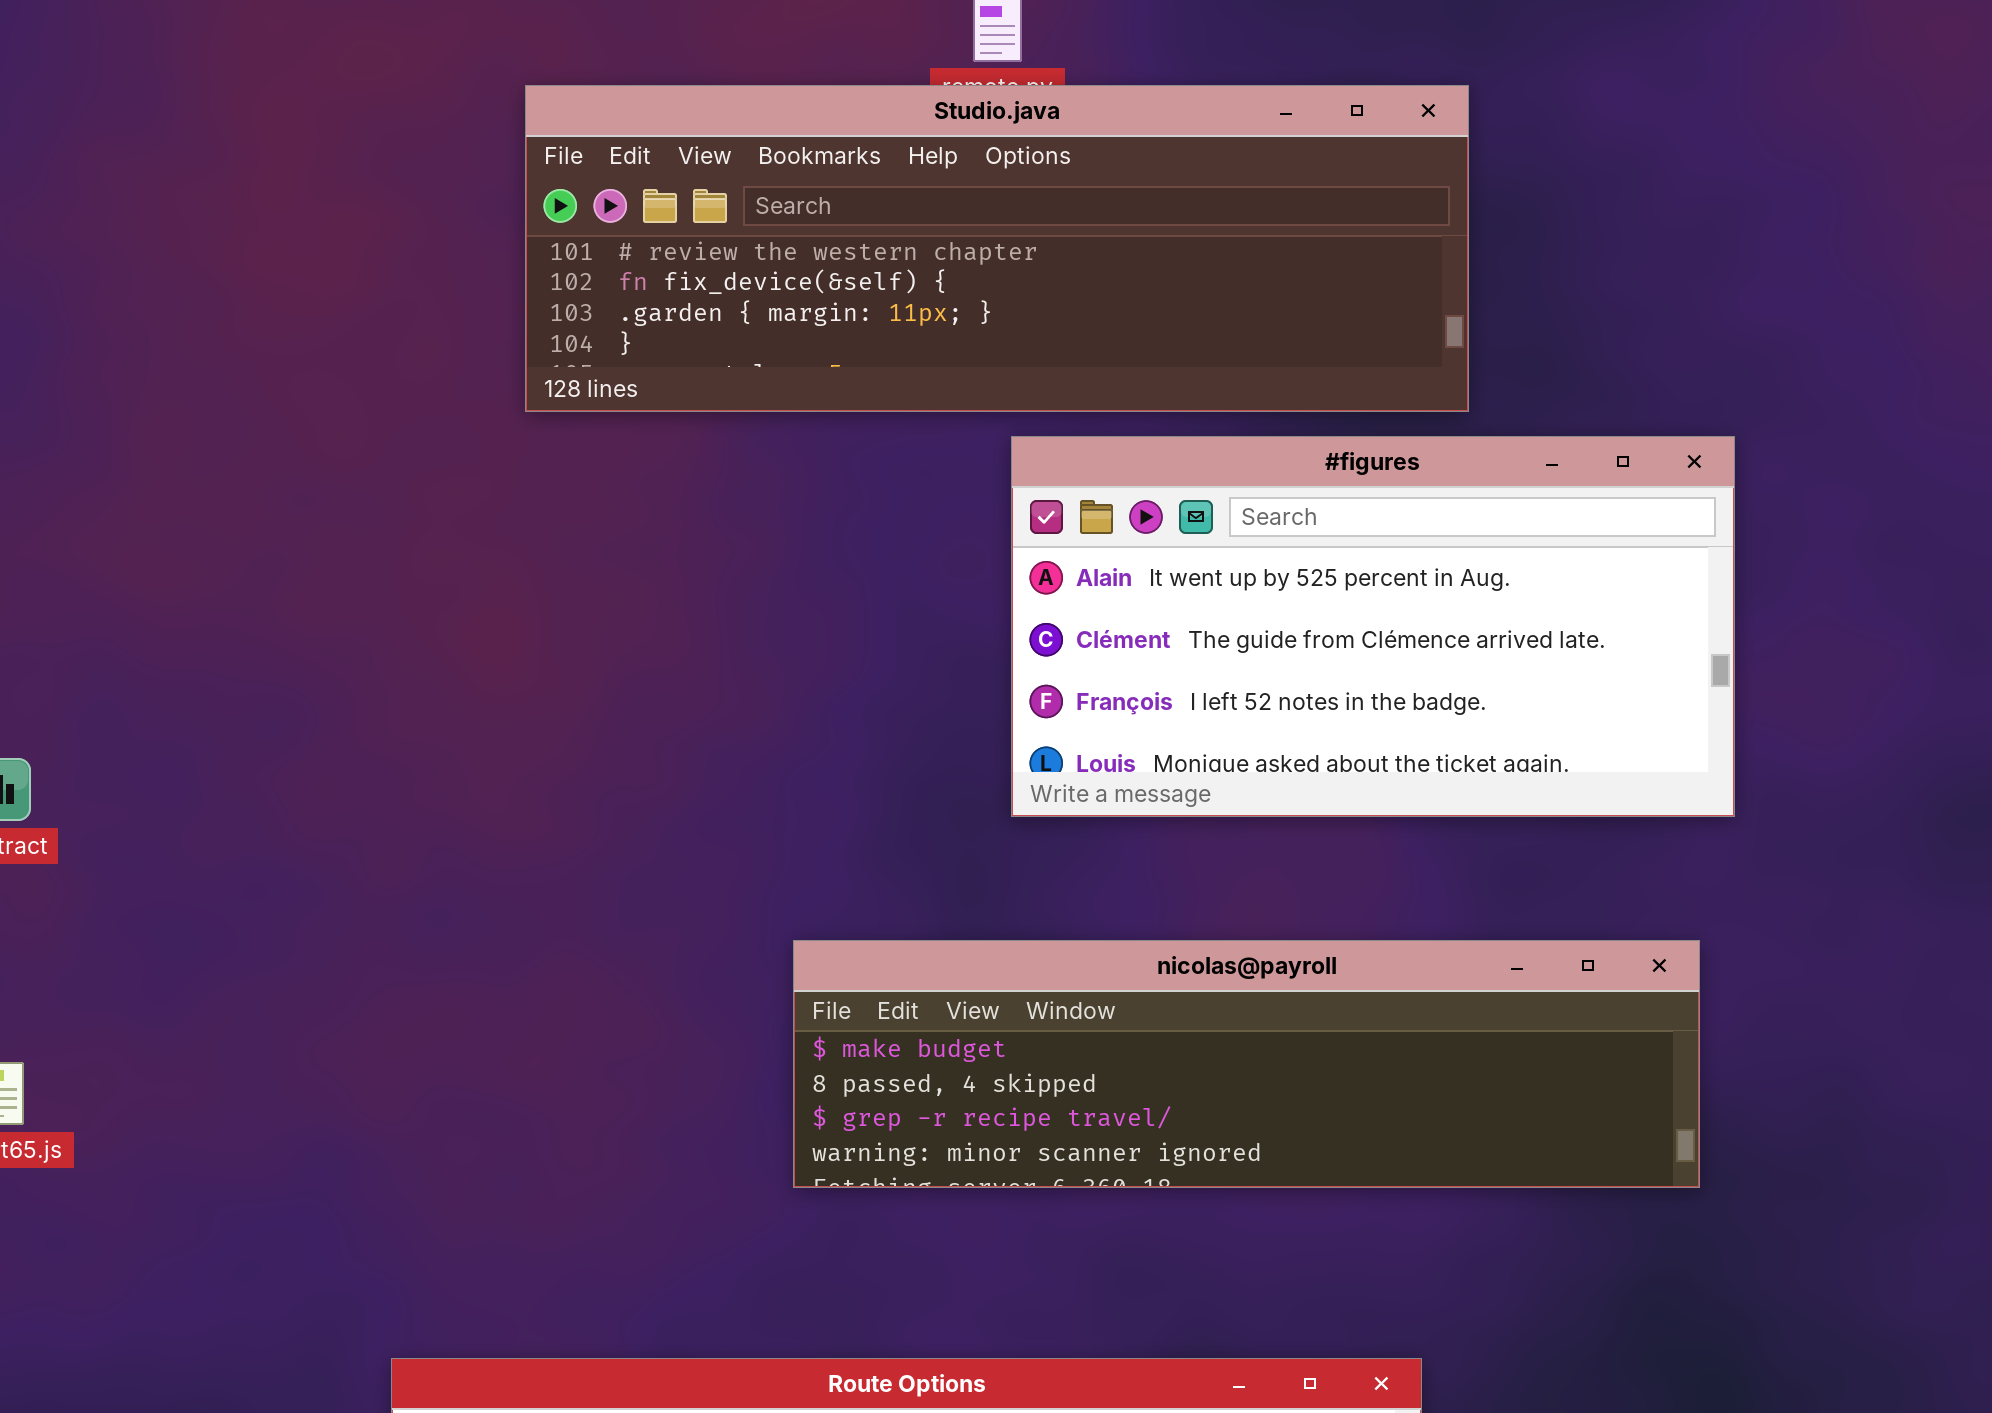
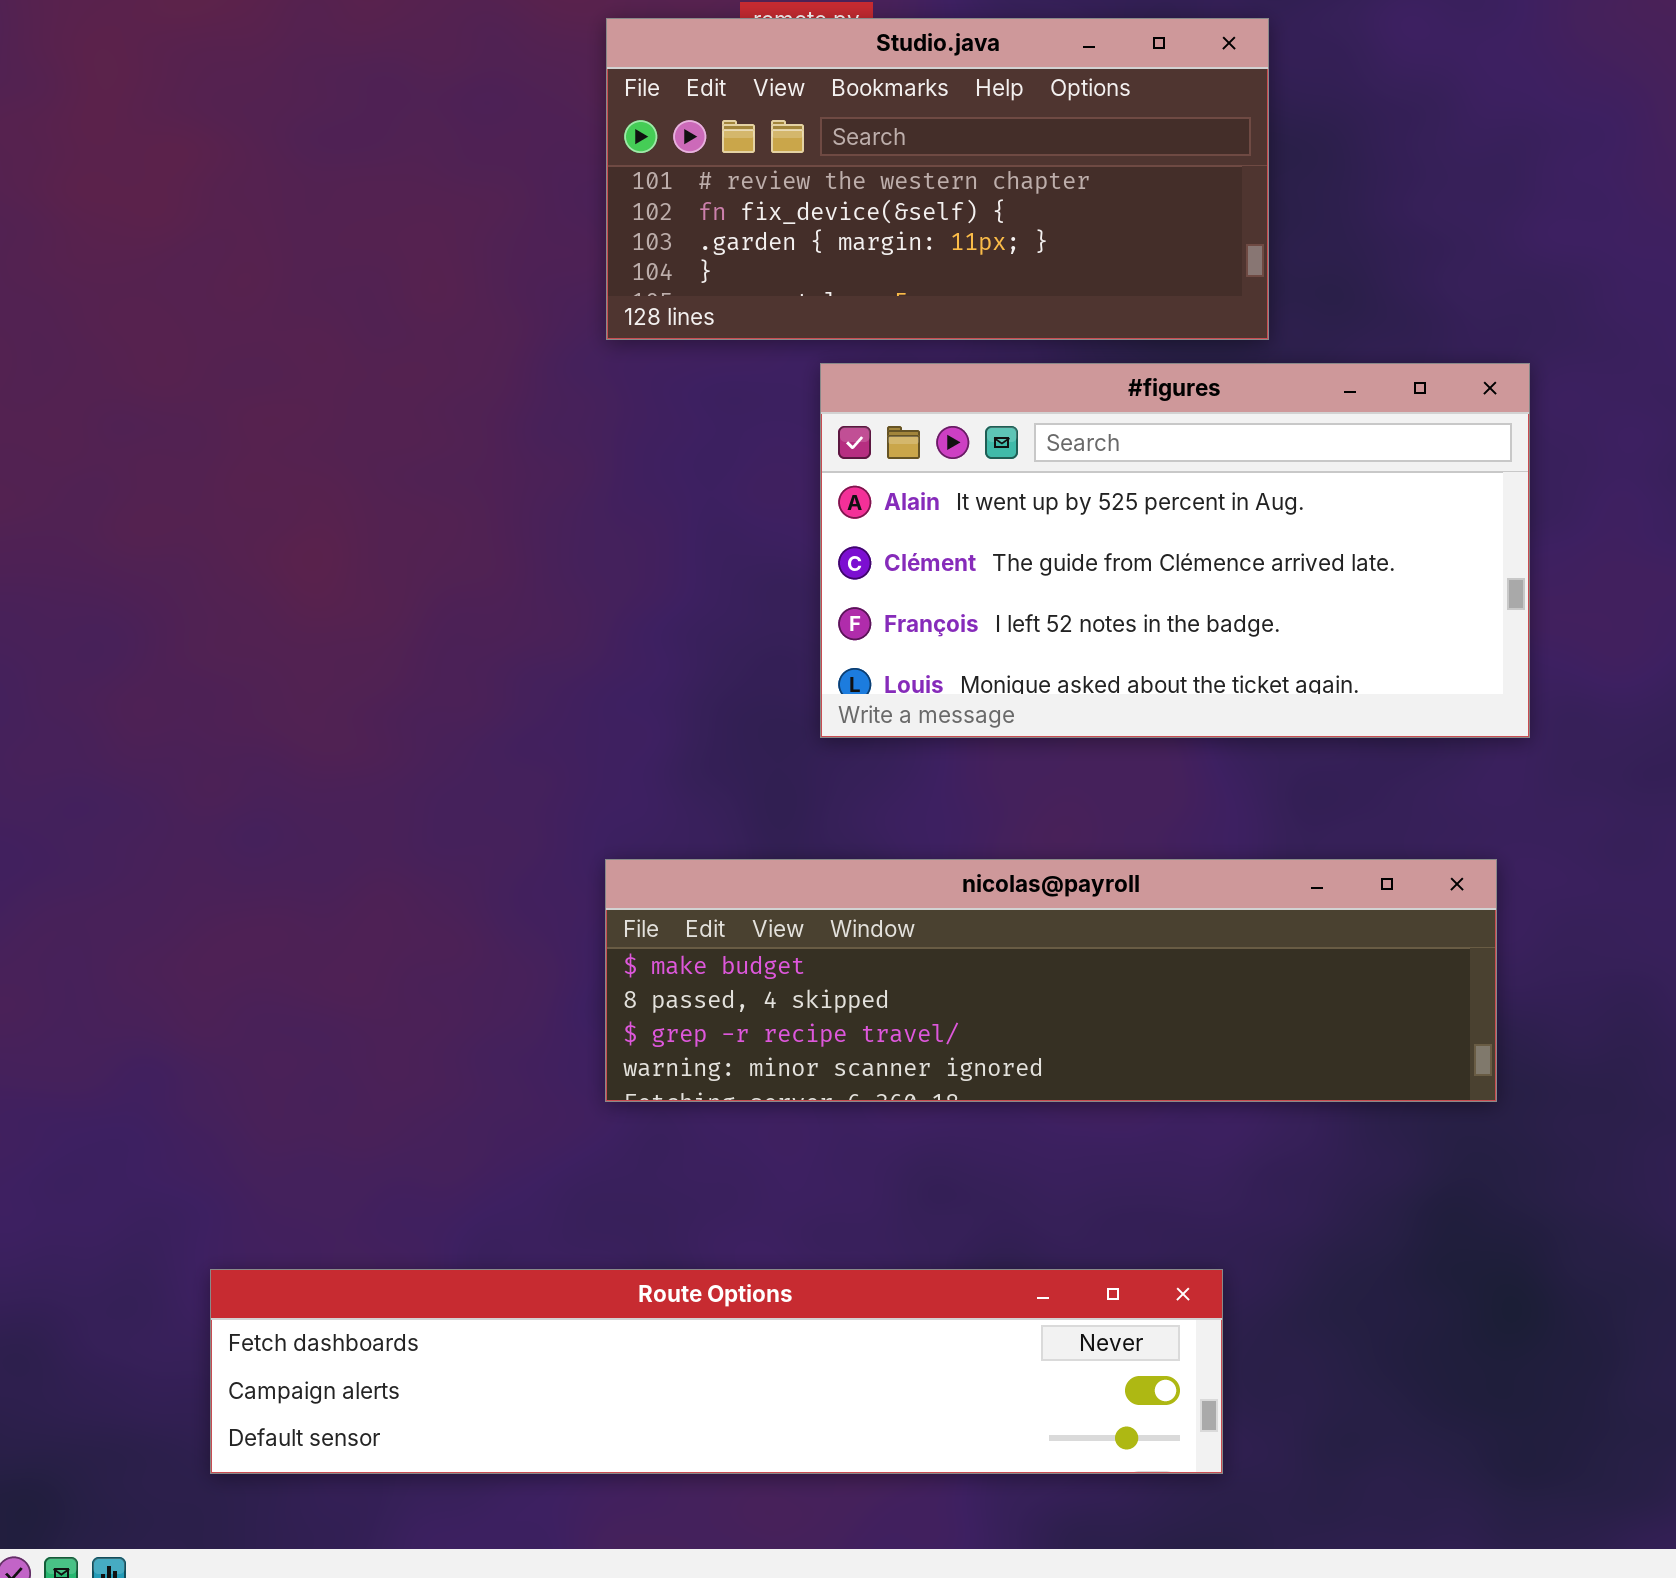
Studio.java: [525,85,1469,412] -> [606,18,1269,340], resized

